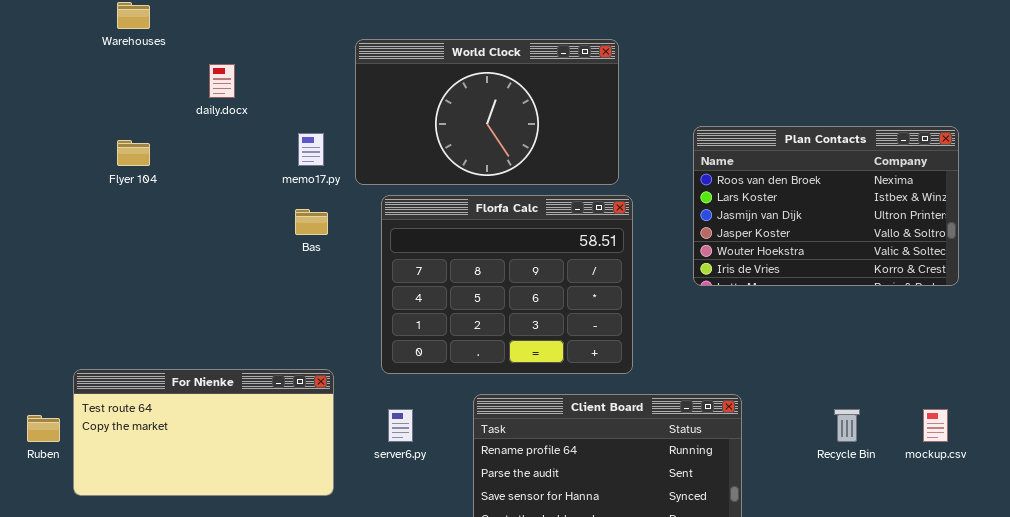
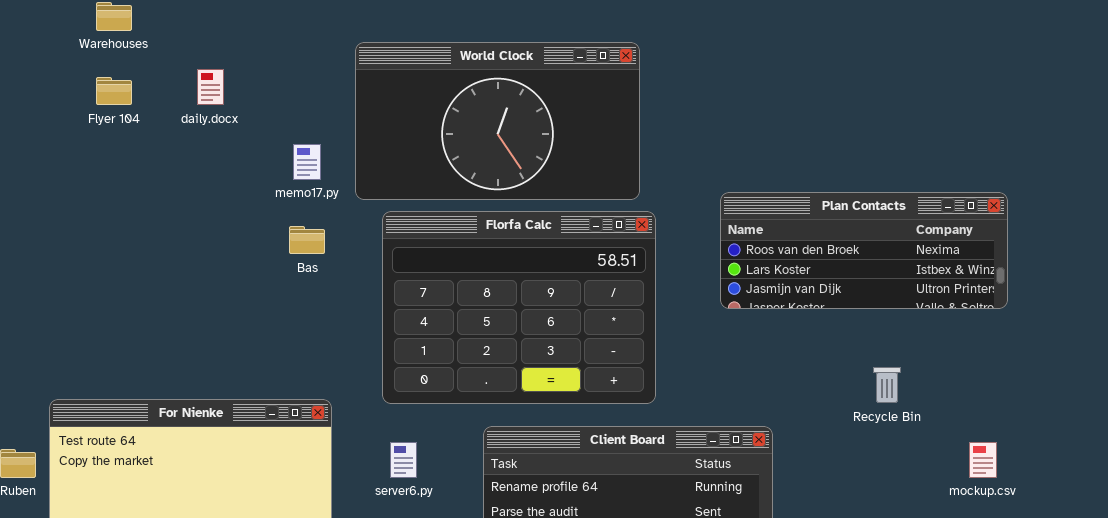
Plan Contacts: [693,126,959,286] -> [720,192,1008,309], resized
Flyer 104: [117,140,150,166] -> [96,77,132,105], moved
Recycle Bin: [834,409,860,442] -> [873,367,901,403], moved

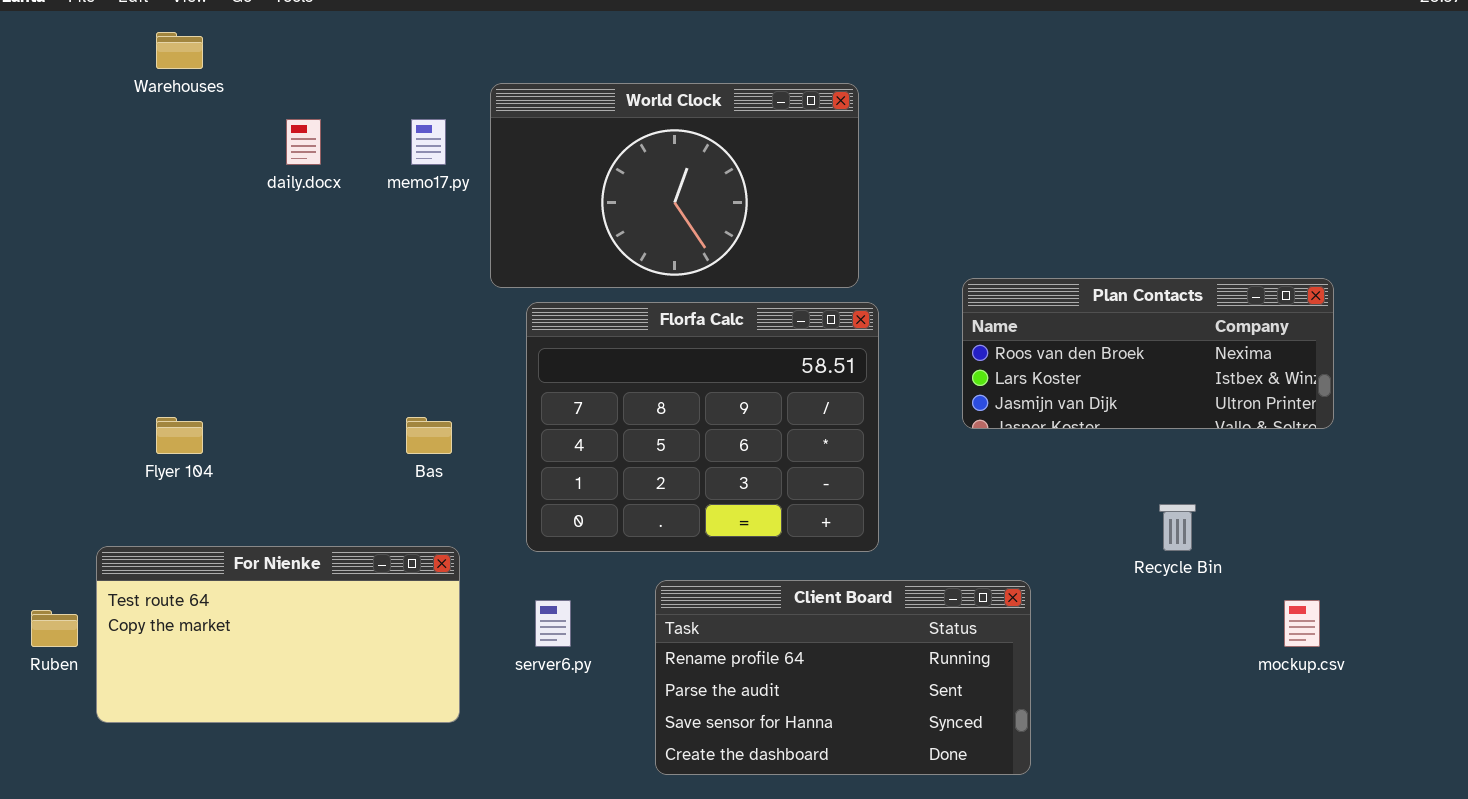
Flyer 104: [96,77,132,105] -> [156,417,203,454], moved
memo17.py: [293,144,321,180] -> [411,119,446,165], moved
Bas: [289,226,325,254] -> [406,417,452,454], moved

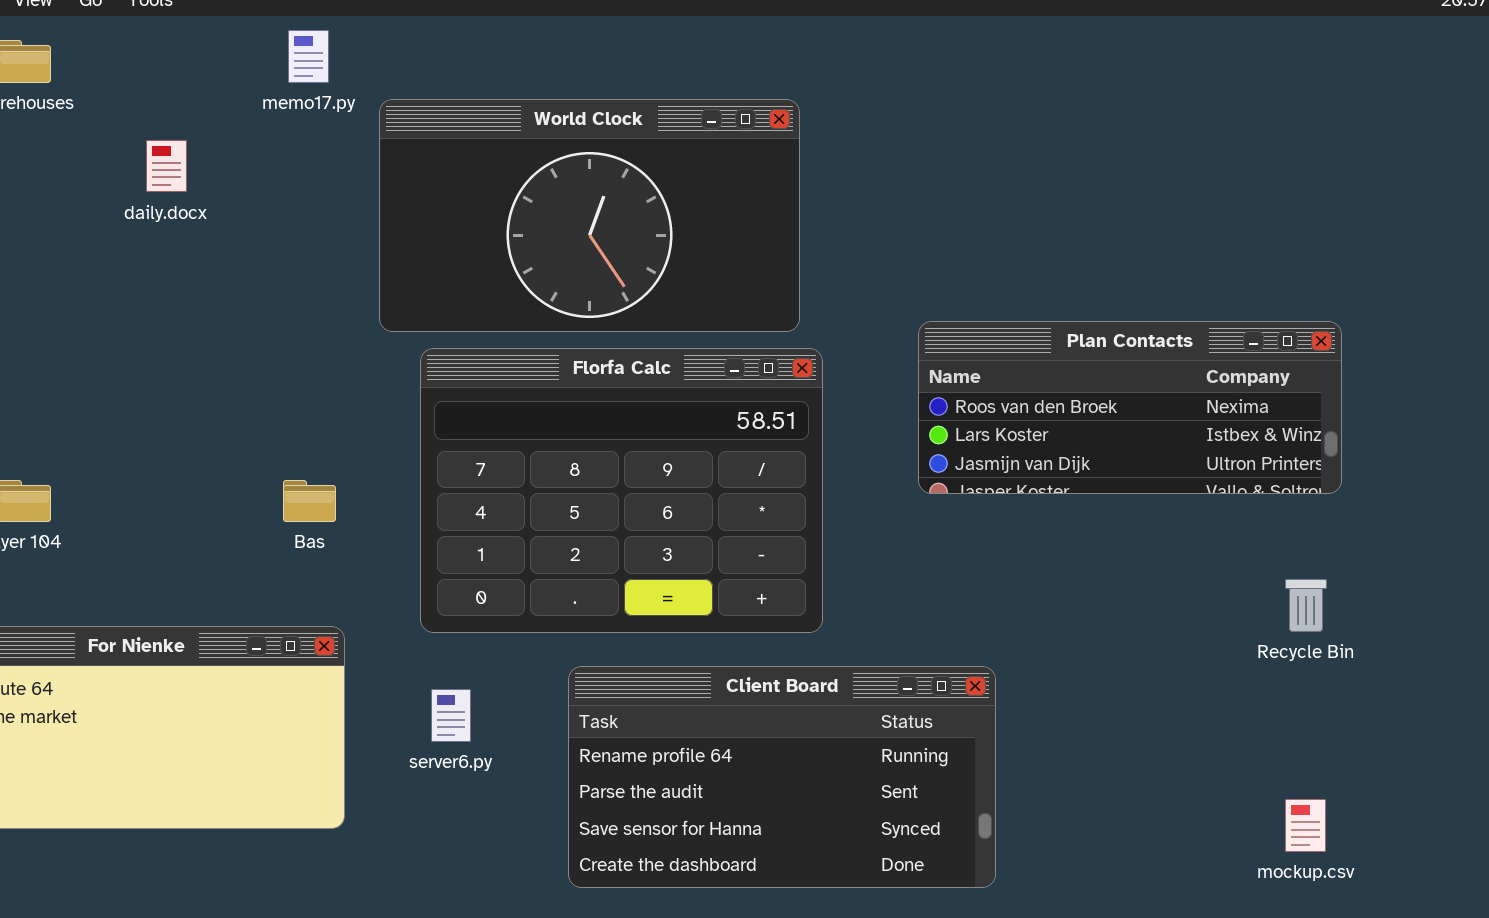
memo17.py: [411,119,446,165] -> [288,30,329,83], moved
Recycle Bin: [1159,504,1196,551] -> [1285,579,1327,632], moved
mockup.csv: [1284,600,1320,647] -> [1285,799,1326,852], moved

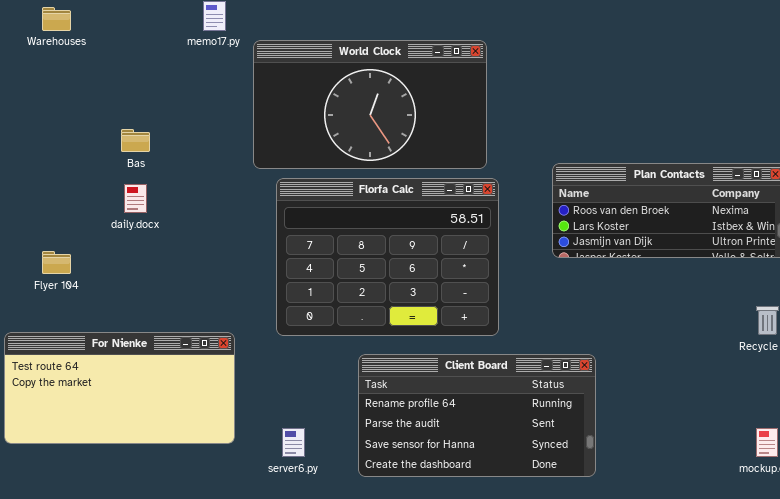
daily.docx: [146,140,187,192] -> [124,184,147,213], moved
Bas: [283,480,336,522] -> [121,129,150,152], moved
server6.py: [431,689,471,742] -> [282,428,305,457], moved

